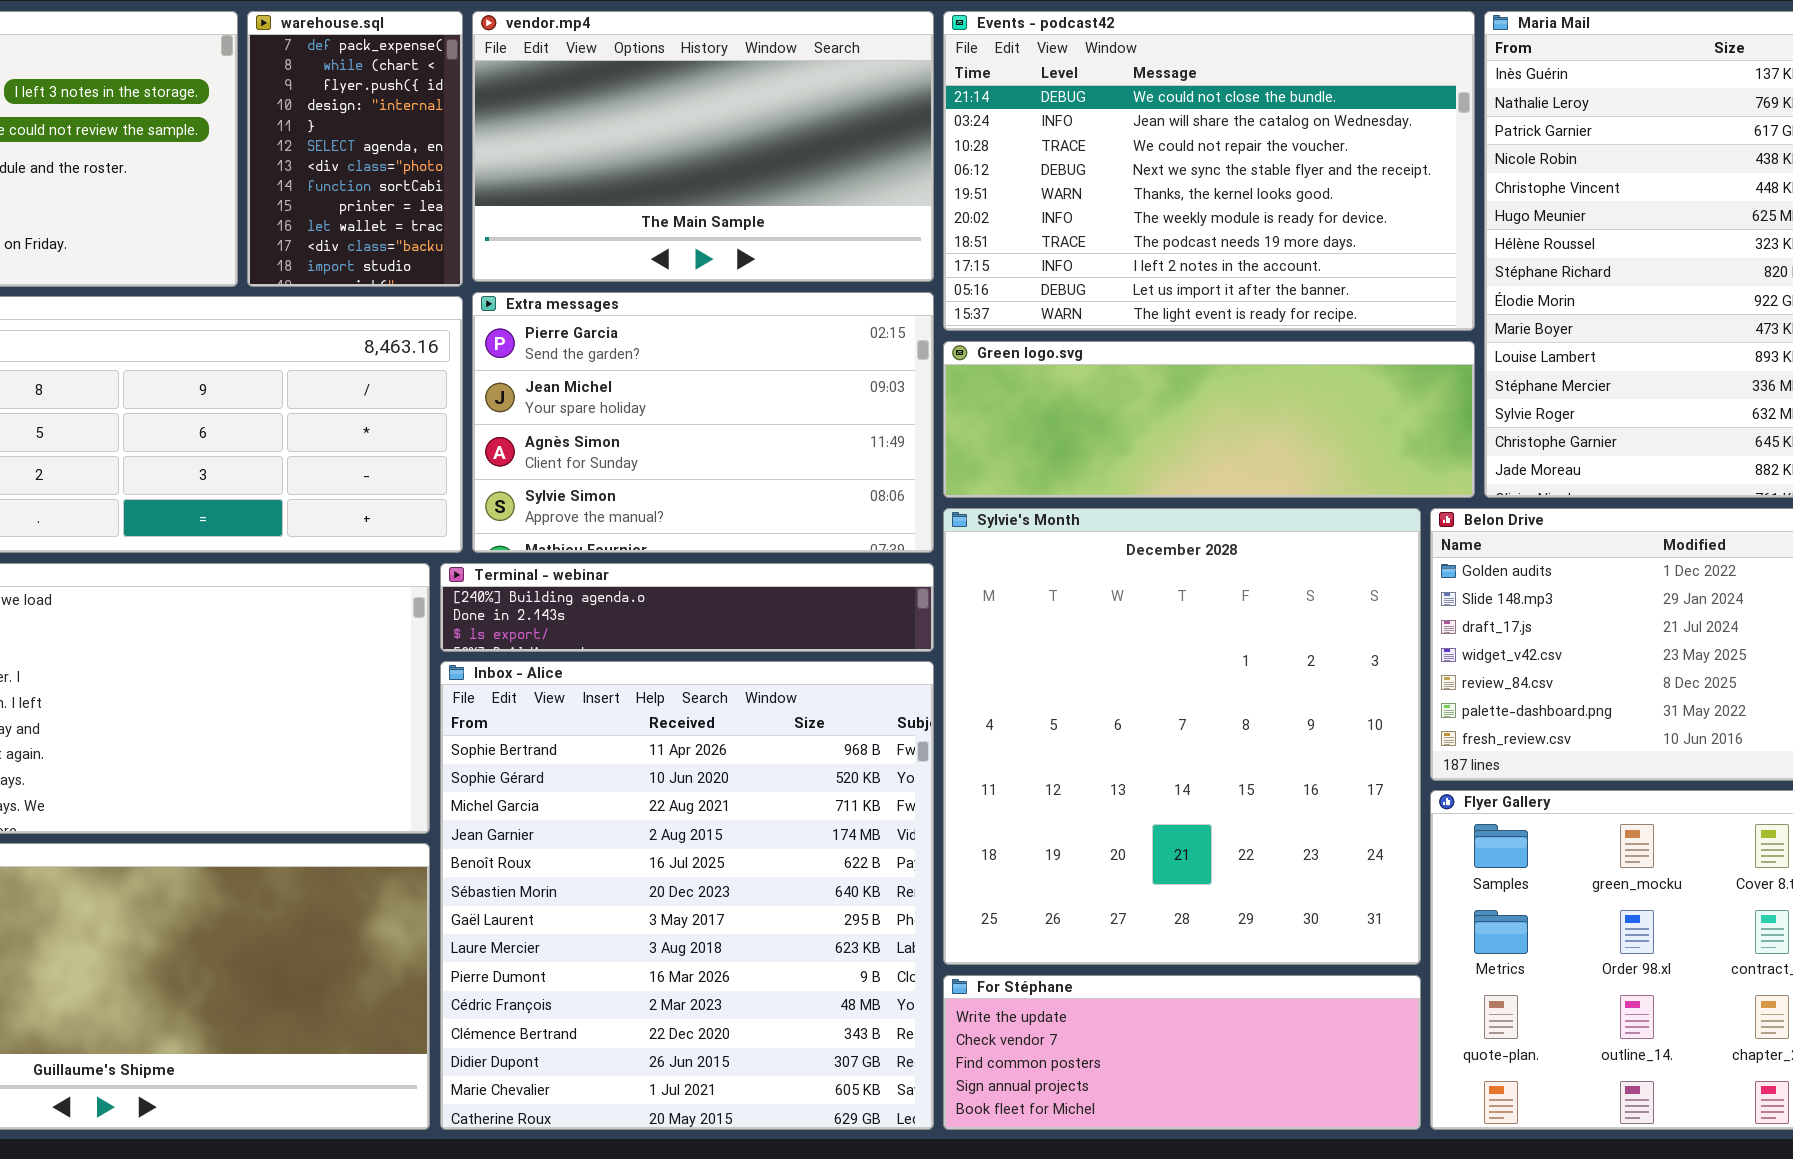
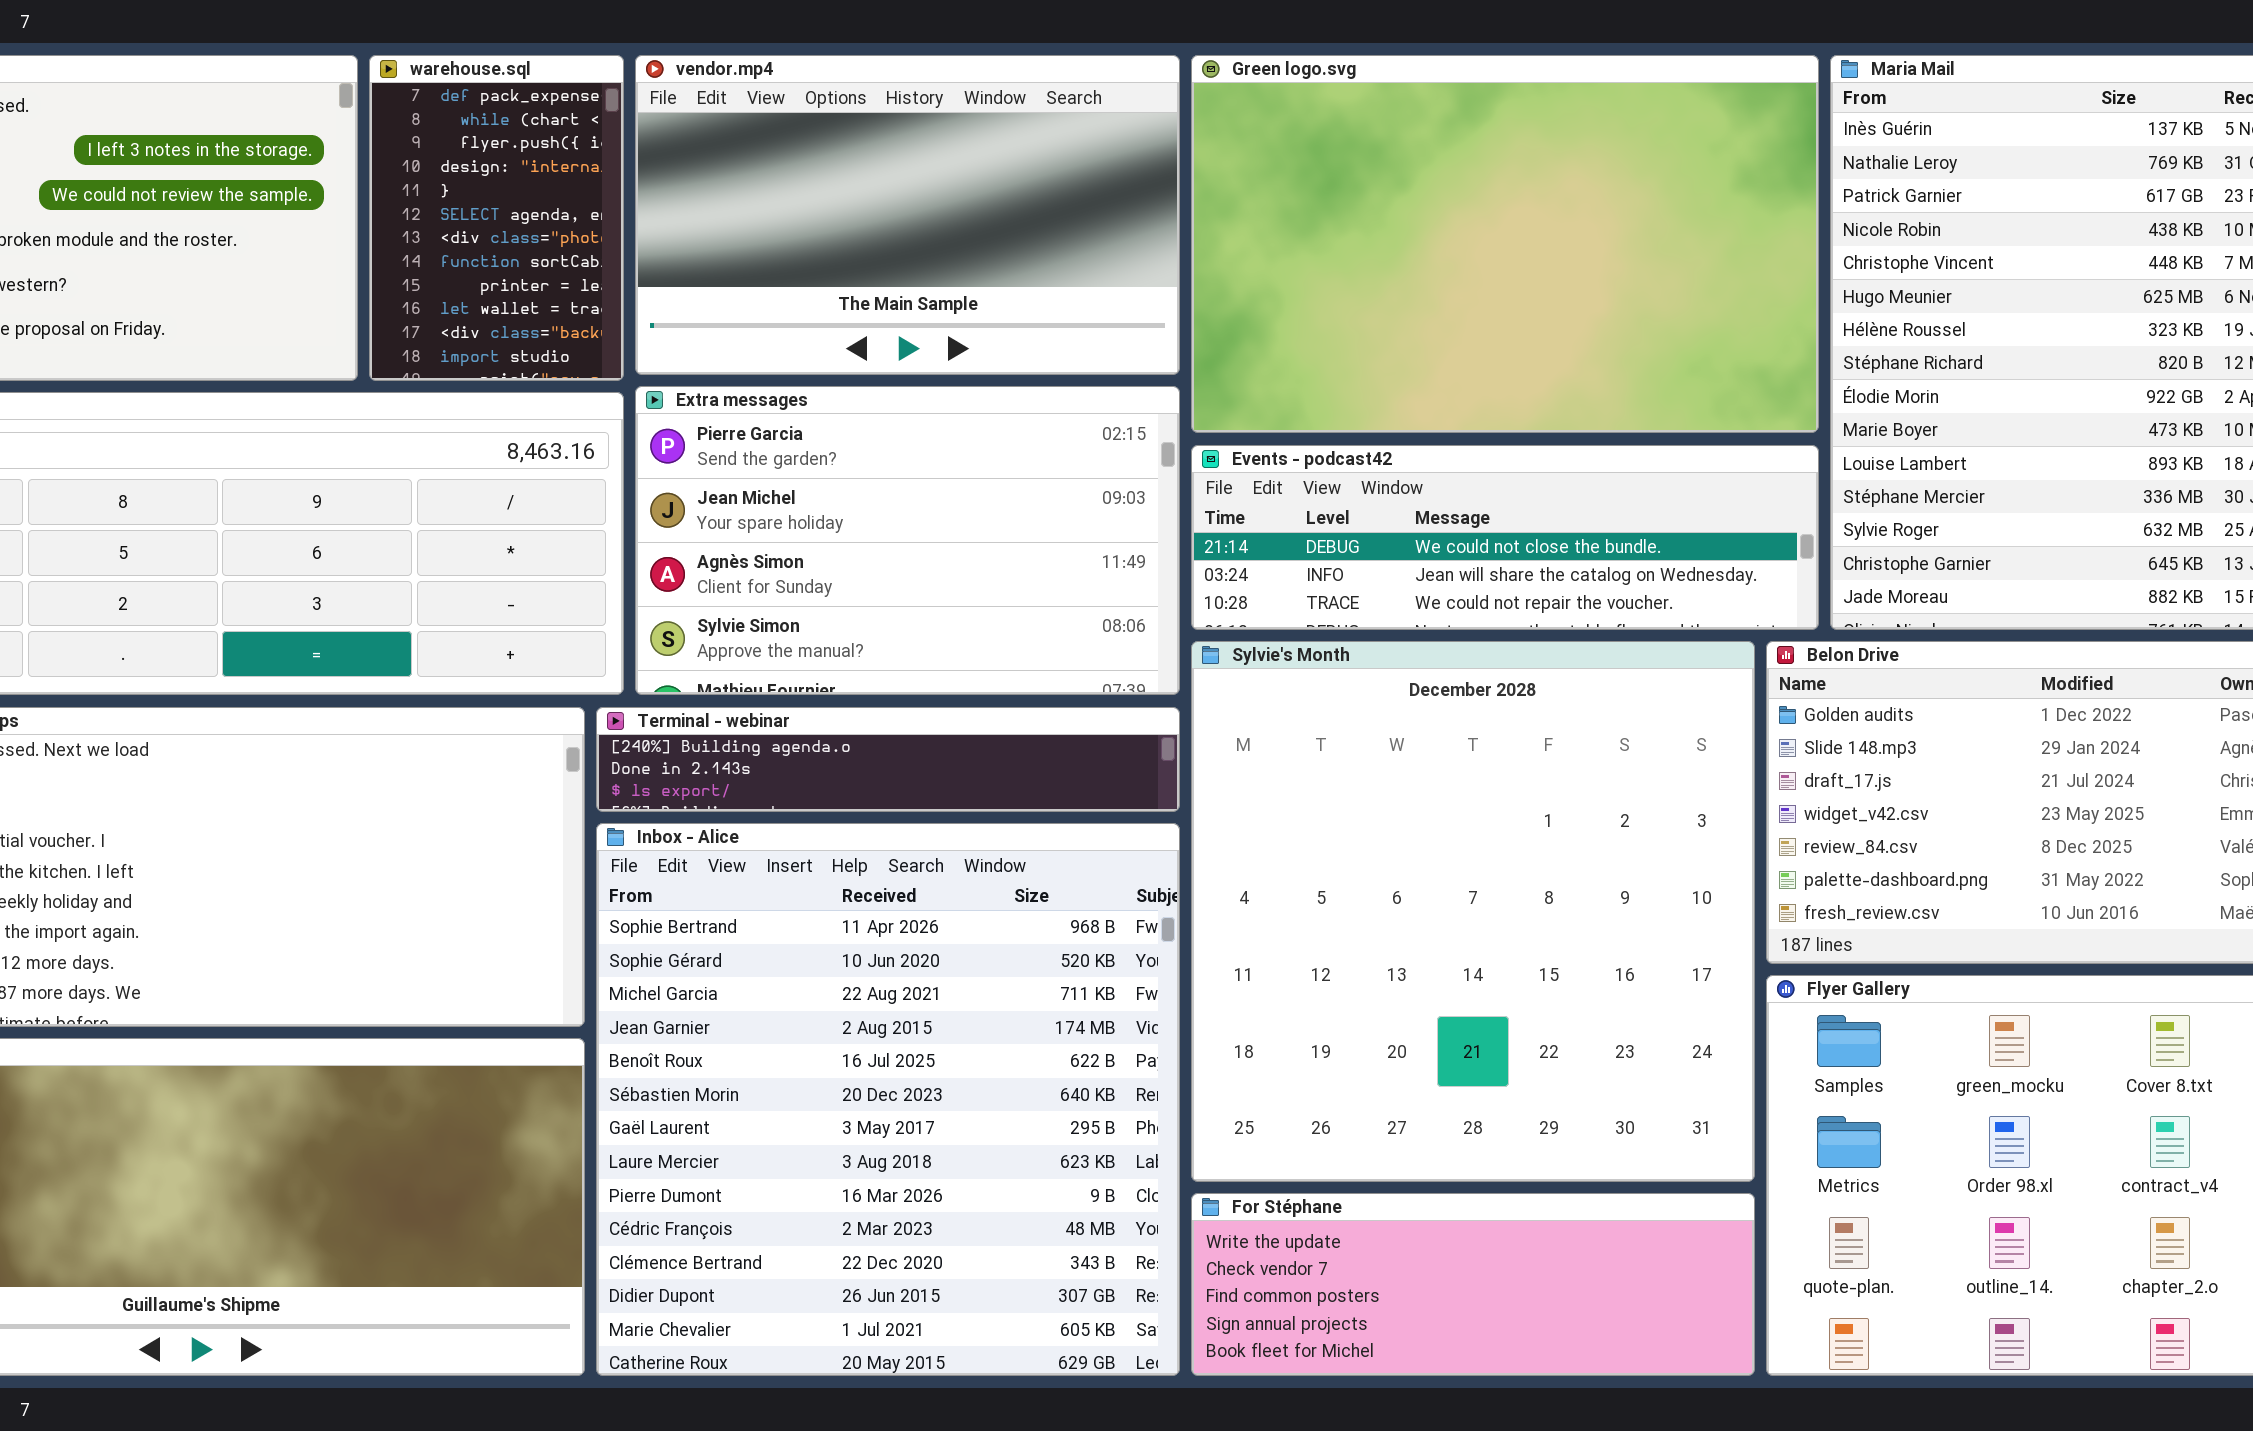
Events - podcast42: [943,11,1475,331] -> [1191,445,1819,630], moved, resized
Green logo.svg: [943,341,1475,498] -> [1191,55,1819,433], moved, resized

